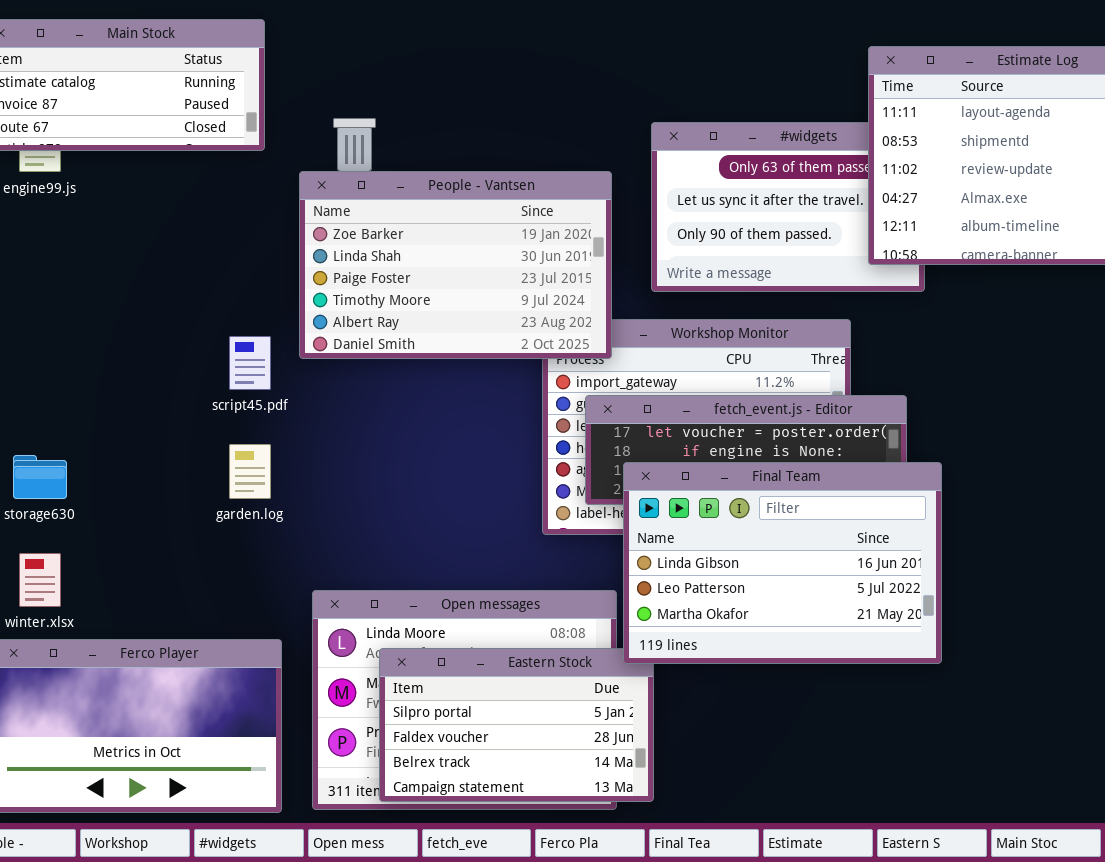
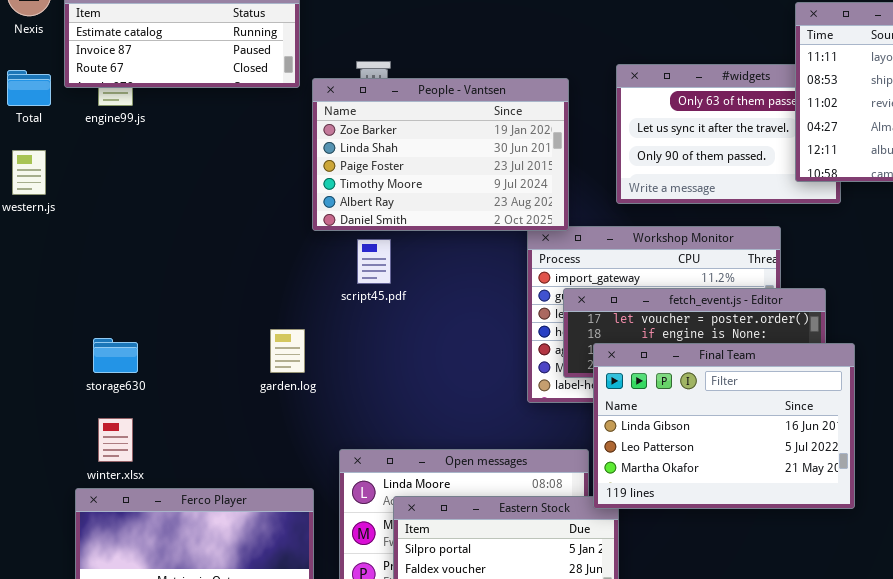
People - Vantsen: [299,171,612,359] -> [312,78,569,231], moved
script45.pdf: [229,336,271,390] -> [357,239,391,284], moved

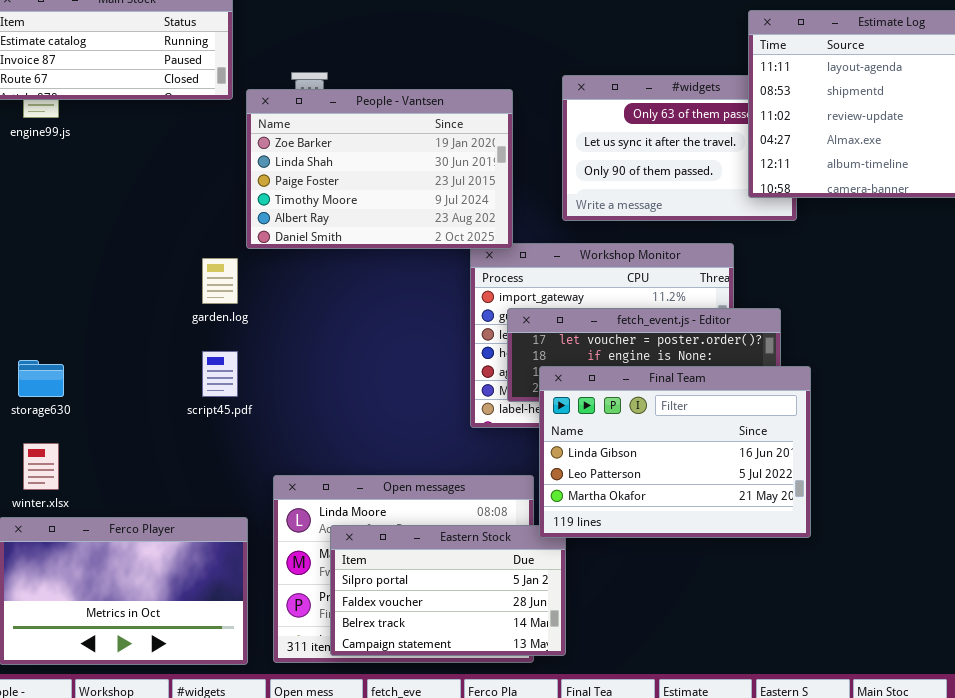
script45.pdf: [357,239,391,284] -> [202,351,238,397], moved
garden.log: [270,329,305,373] -> [202,258,238,304], moved

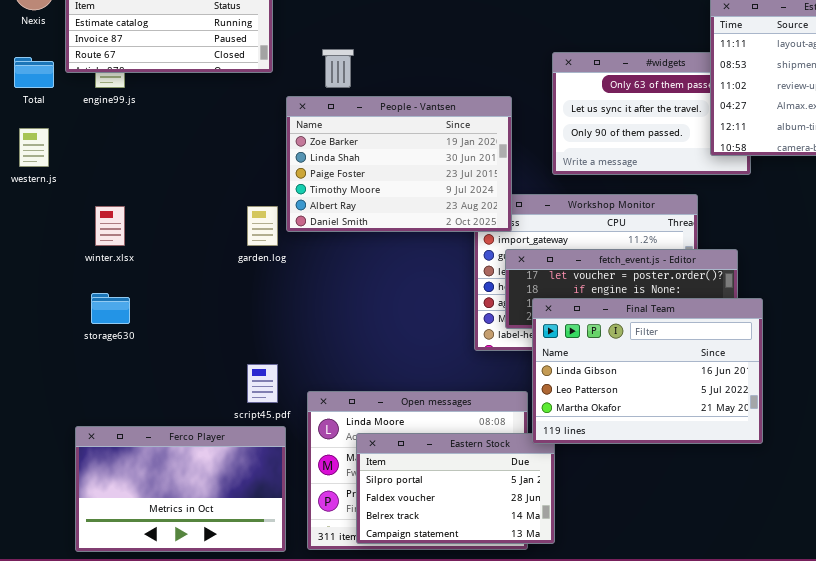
People - Vantsen: [246,89,513,249] -> [286,96,512,232], moved
script45.pdf: [202,351,238,397] -> [247,364,278,403], moved
winter.xlsx: [23,443,59,490] -> [95,206,125,246], moved

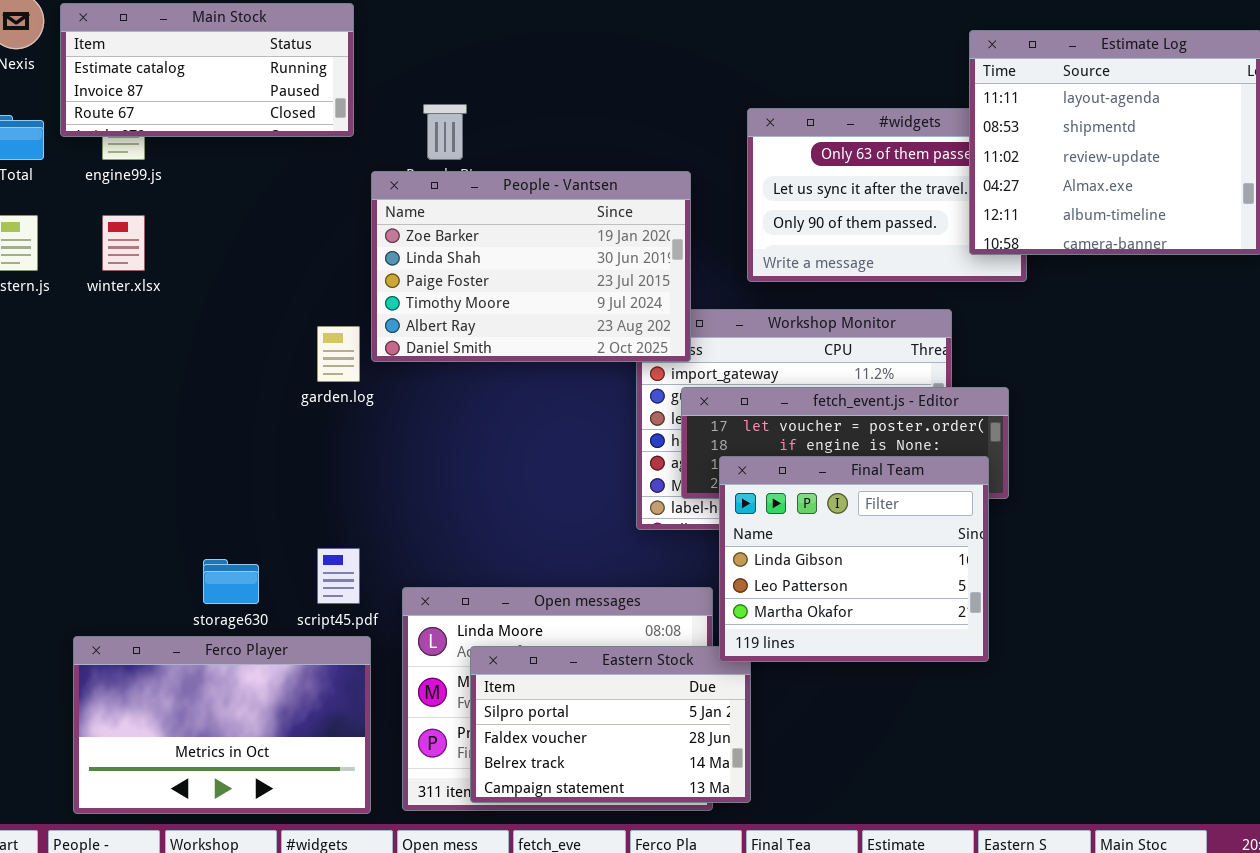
winter.xlsx: [95,206,125,246] -> [102,215,145,271], moved
storage630: [91,293,130,324] -> [203,559,259,604], moved
Final Team: [532,298,763,444] -> [719,456,989,662], resized

